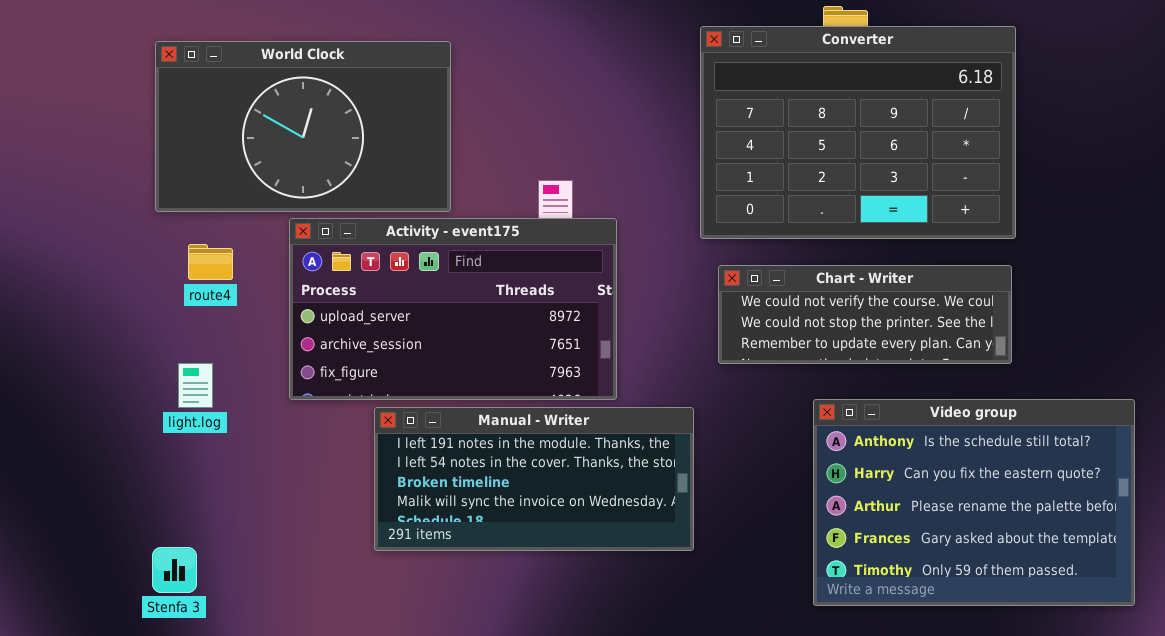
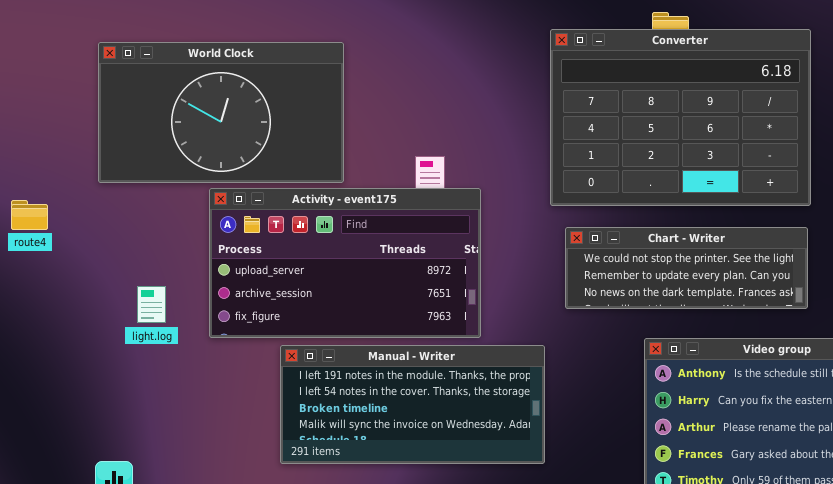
route4: [188,244,233,280] -> [11,200,48,230], moved
Chart - Writer: [718,265,1012,364] -> [565,227,808,309], scrolled down 1 row
light.log: [178,363,213,408] -> [137,286,166,323], moved

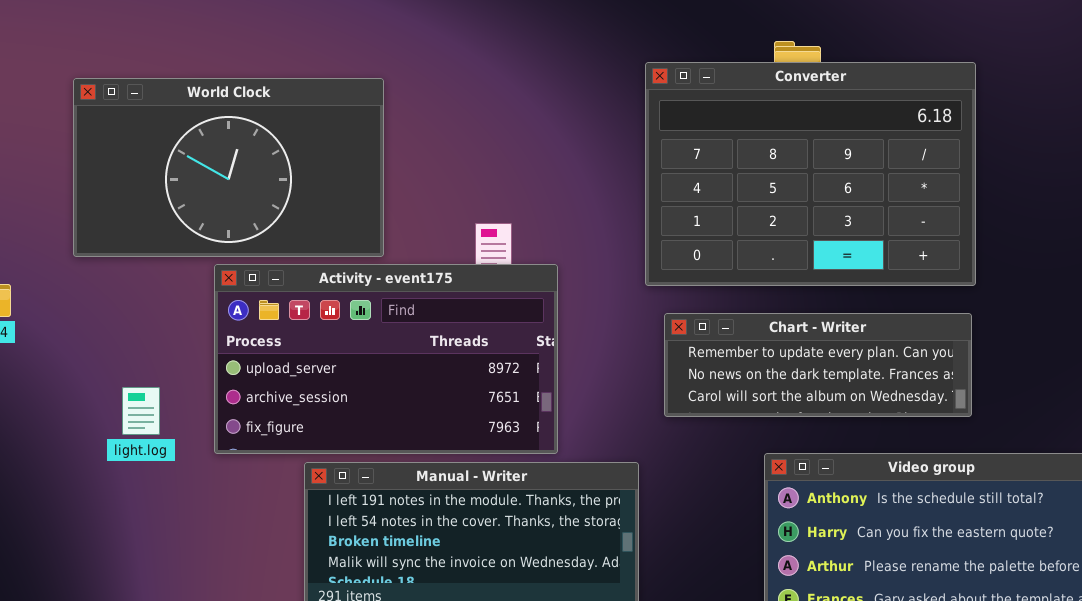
Chart - Writer: [565,227,808,309] -> [664,313,972,417], scrolled down 1 row

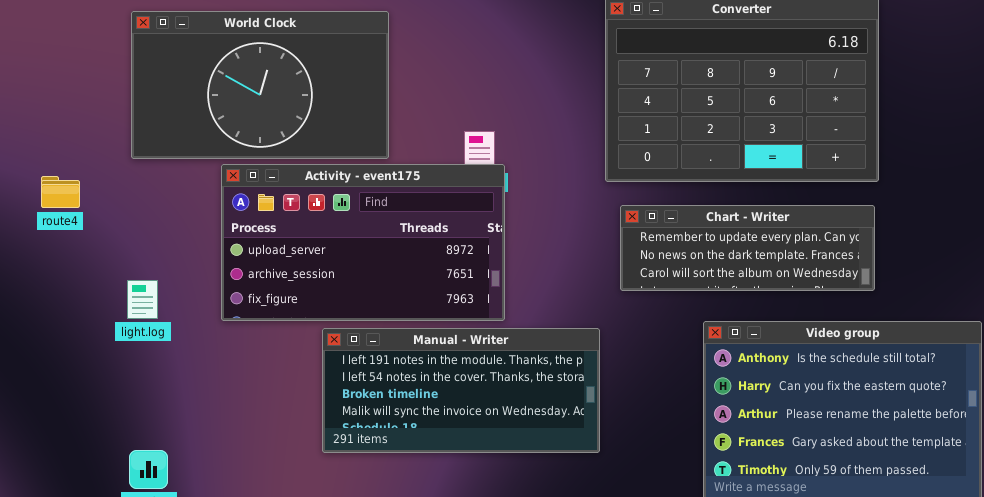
Activity - event175: [214,264,558,454] -> [221,164,505,321], moved
light.log: [122,387,160,435] -> [127,280,158,319], moved

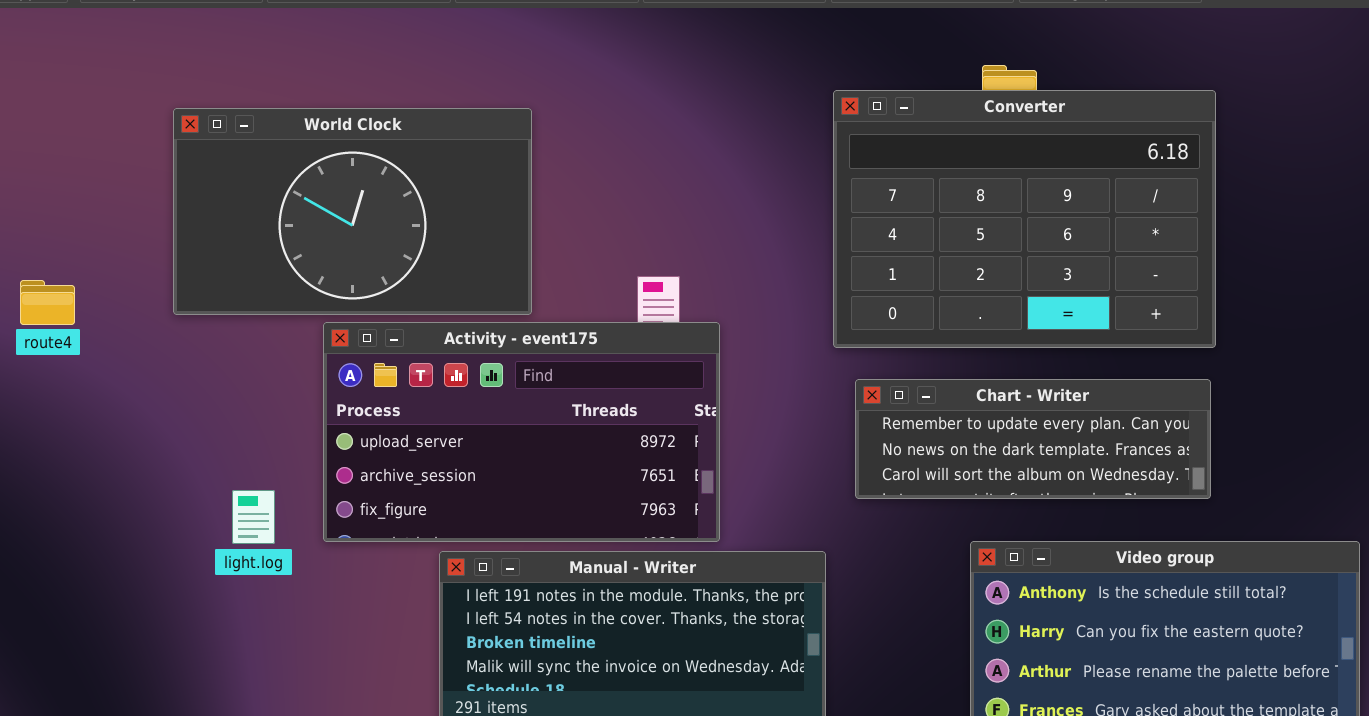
Activity - event175: [221,164,505,321] -> [323,322,720,542], moved
route4: [41,176,80,208] -> [20,280,75,325], moved
light.log: [127,280,158,319] -> [232,490,275,544], moved

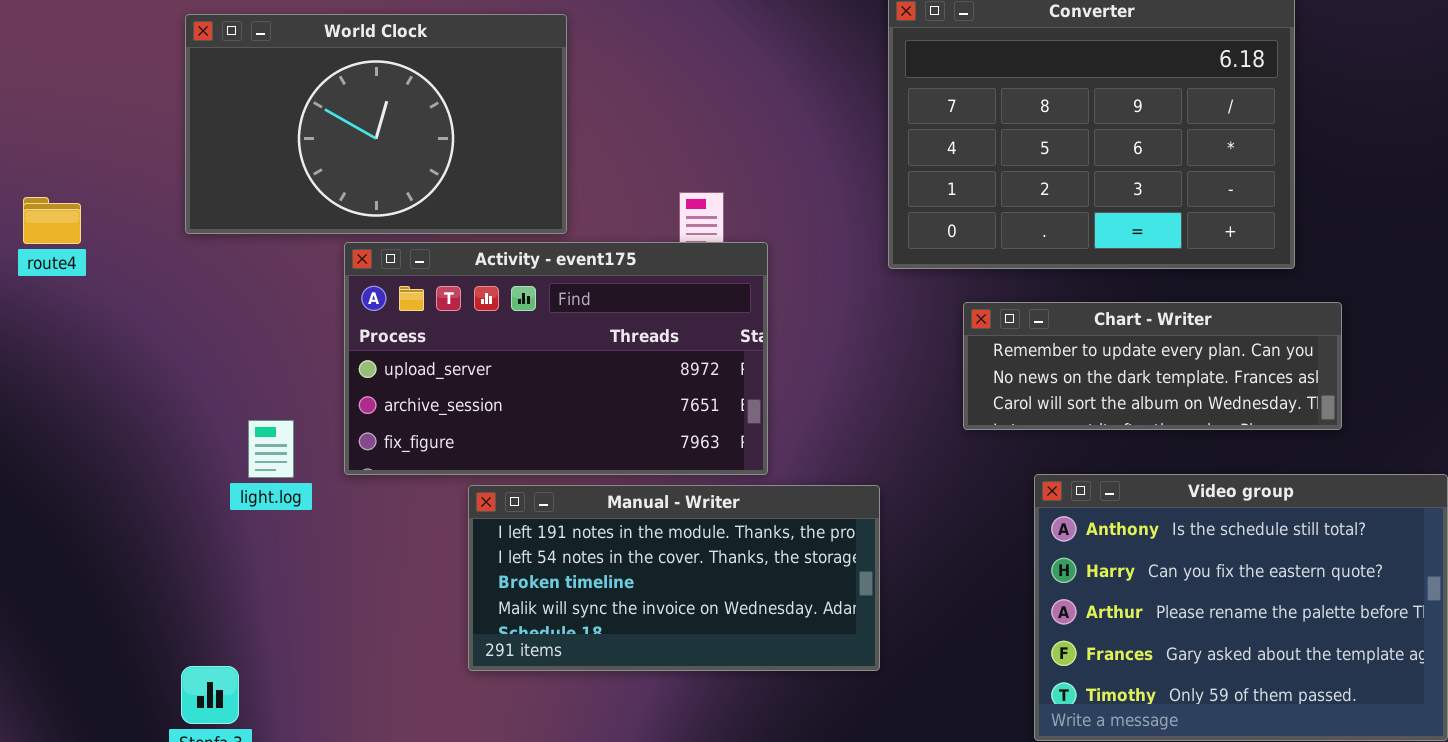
Chart - Writer: [855,379,1211,499] -> [963,302,1342,430], moved

